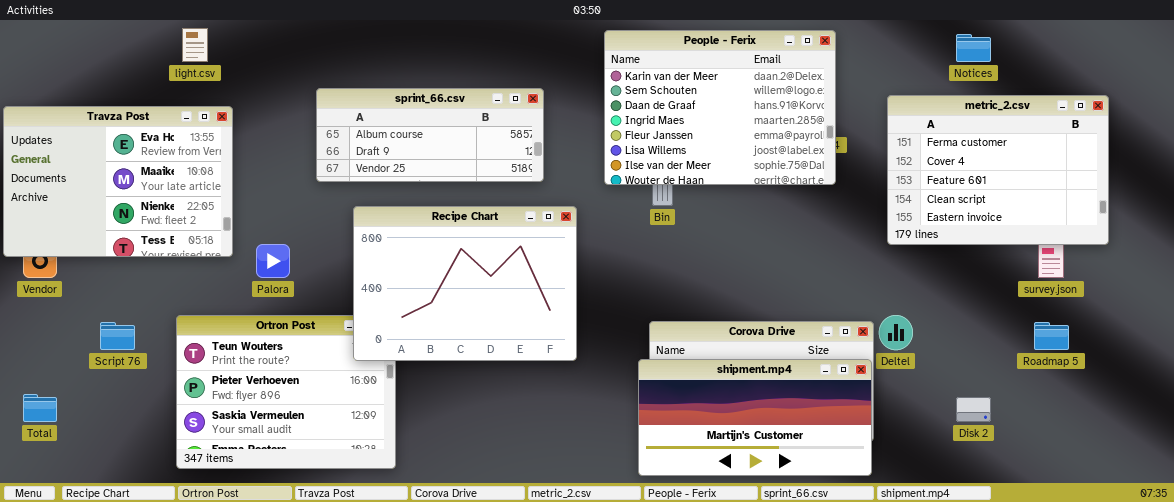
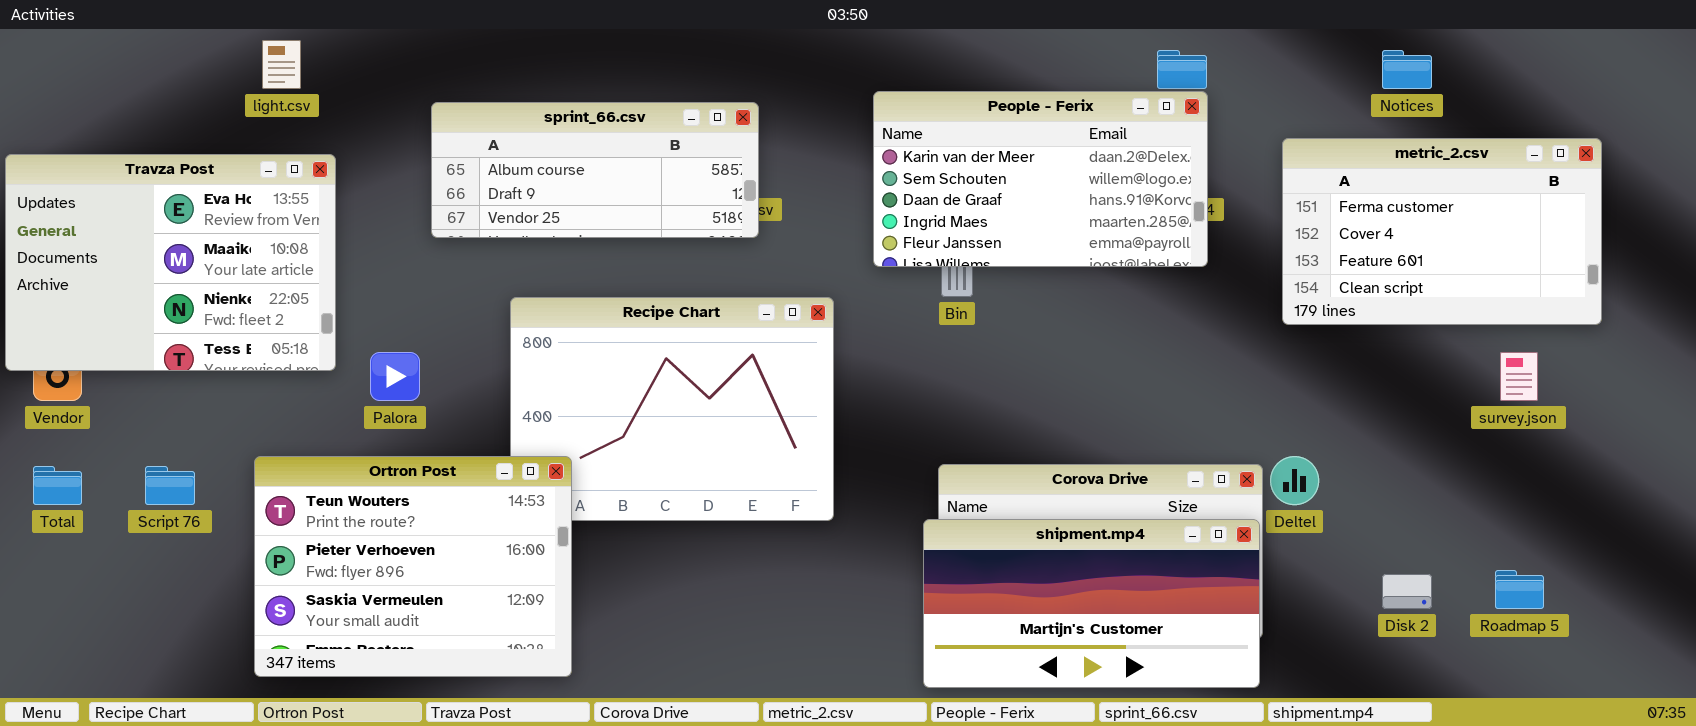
People - Ferix: [604,30,836,185] -> [873,91,1208,267], resized
sprint_66.csv: [316,88,544,182] -> [431,102,759,238], moved
metric_2.csv: [887,95,1109,245] -> [1282,138,1602,325], resized
Ortron Post: [176,315,396,469] -> [254,456,572,677], raised
Roadmap 5: [1034,322,1069,350] -> [1495,570,1544,609], moved
Total: [23,394,57,422] -> [33,466,82,505], moved

